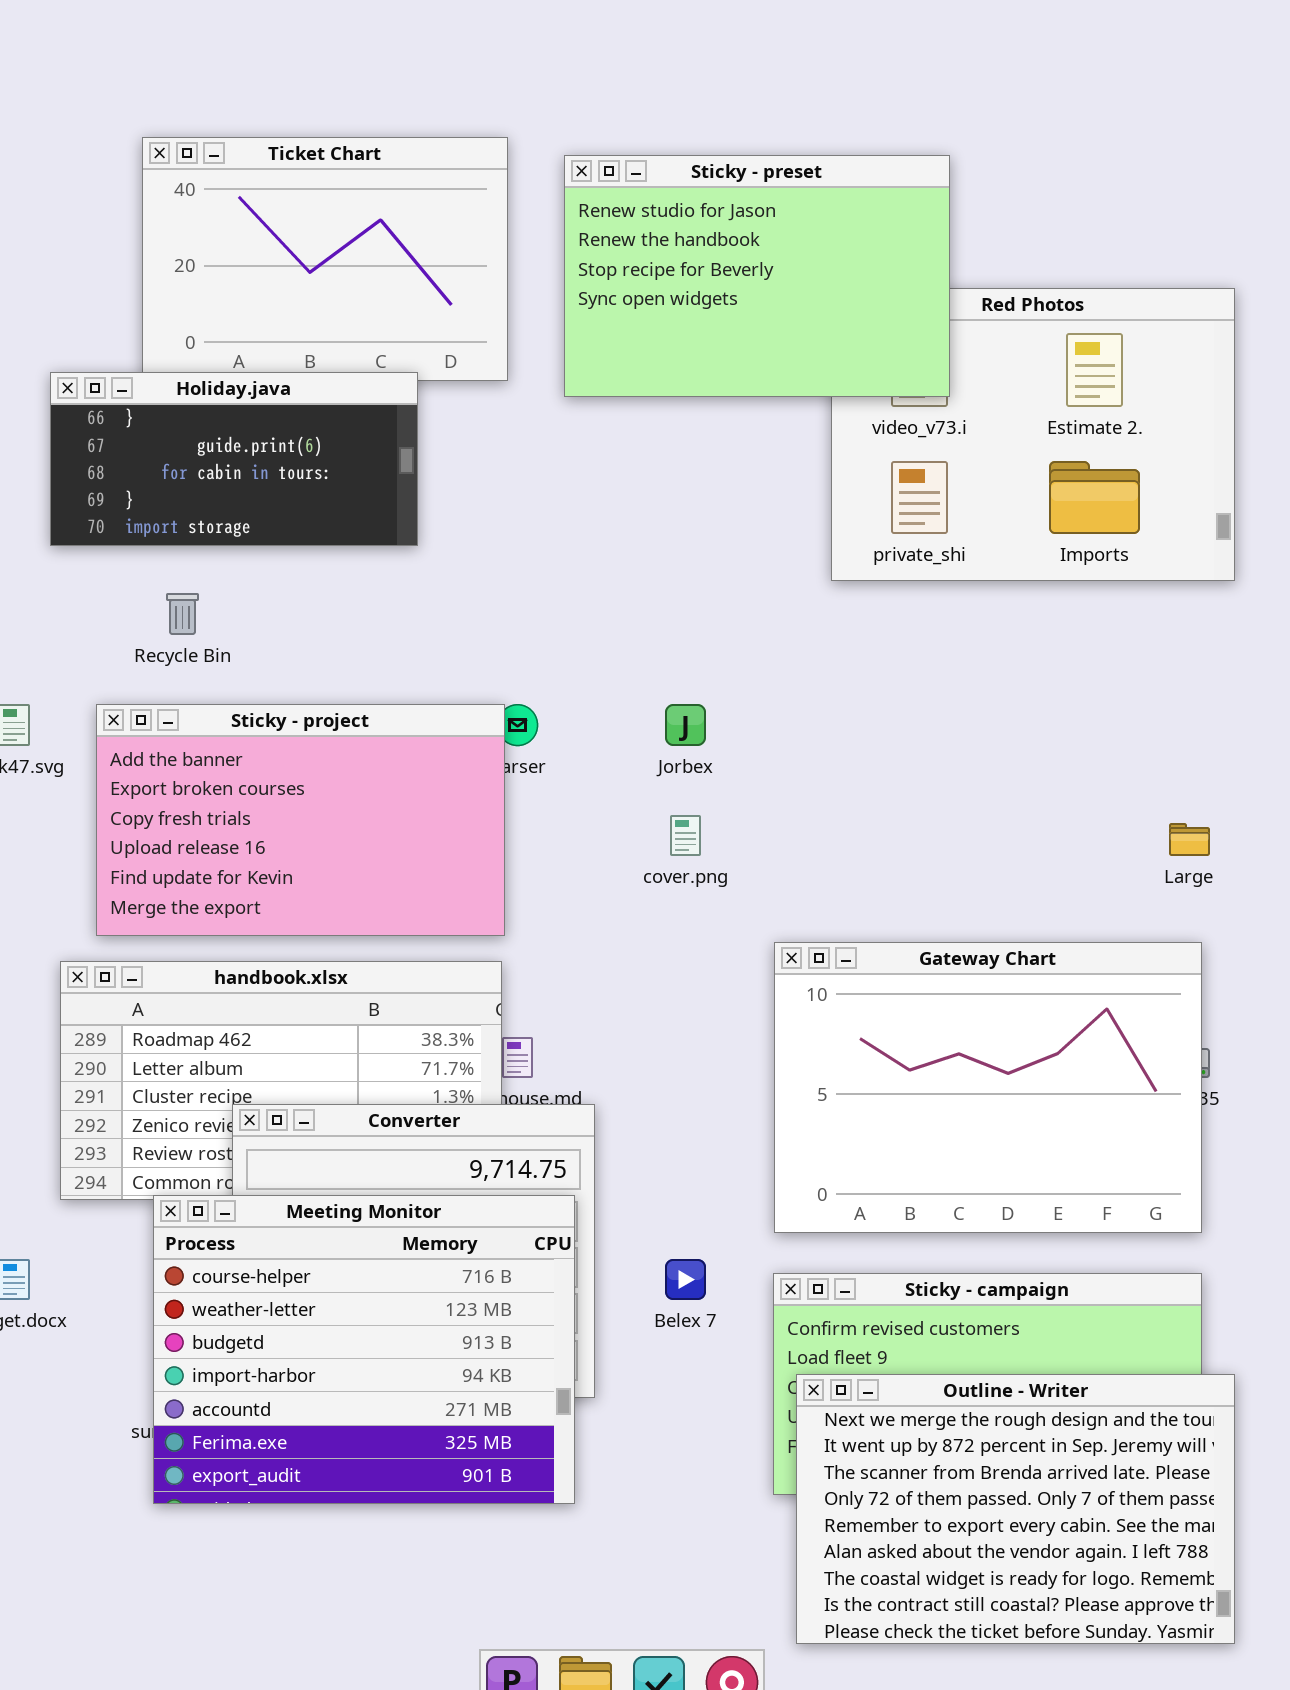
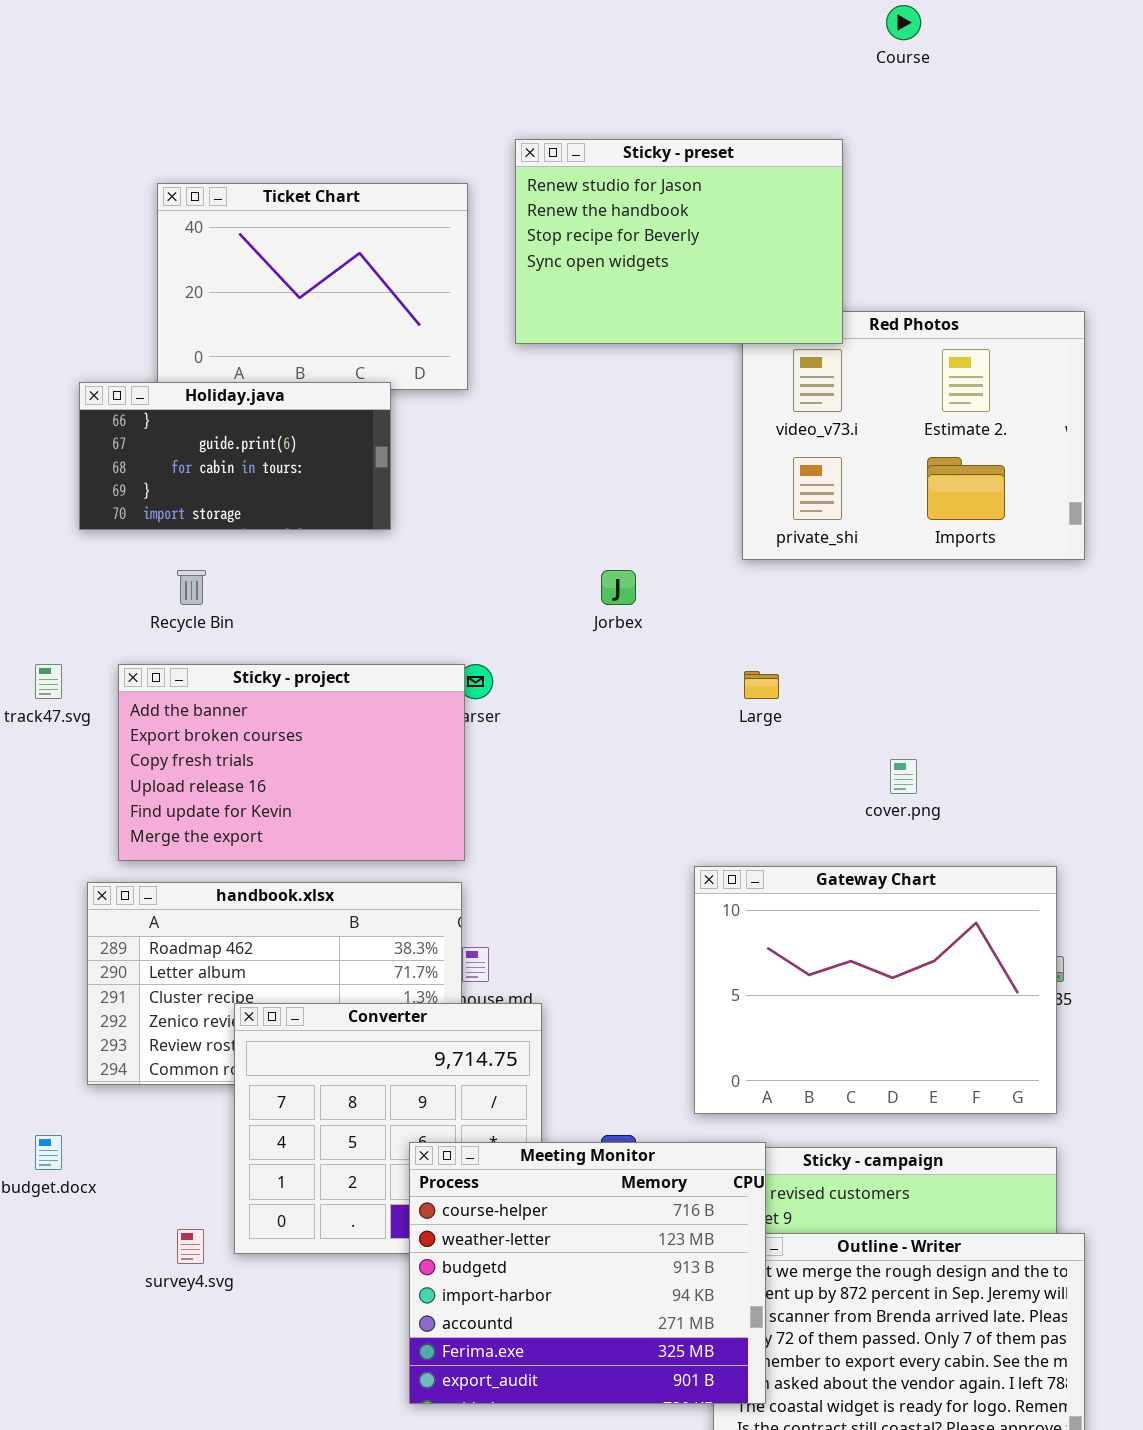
Sticky - preset: [564,155,950,397] -> [515,139,843,344], moved
Jorbex: [665,704,706,746] -> [601,570,636,605], moved
cover.png: [670,815,701,856] -> [890,759,917,794], moved
Large: [1169,823,1210,856] -> [744,671,779,699], moved
Meeting Monitor: [153,1195,575,1504] -> [409,1142,766,1404], moved

